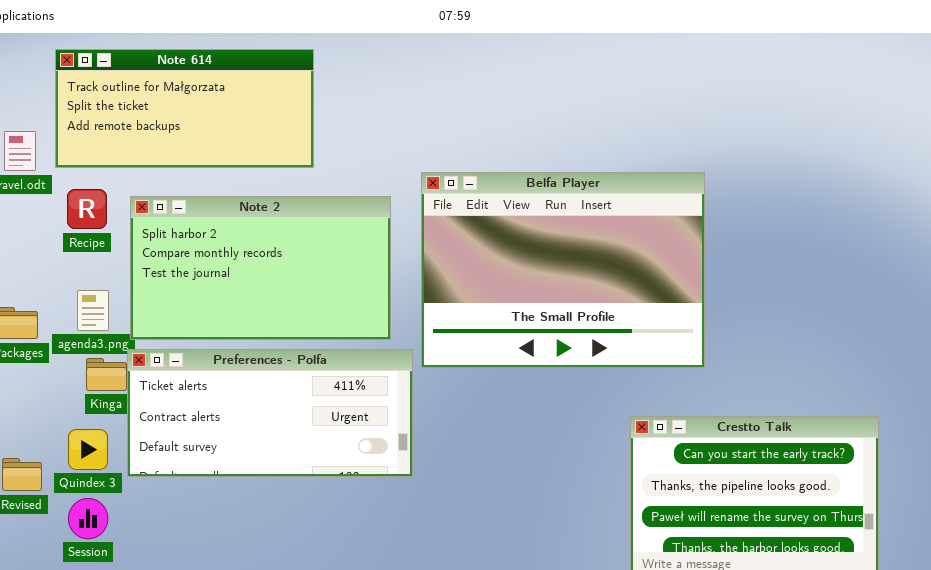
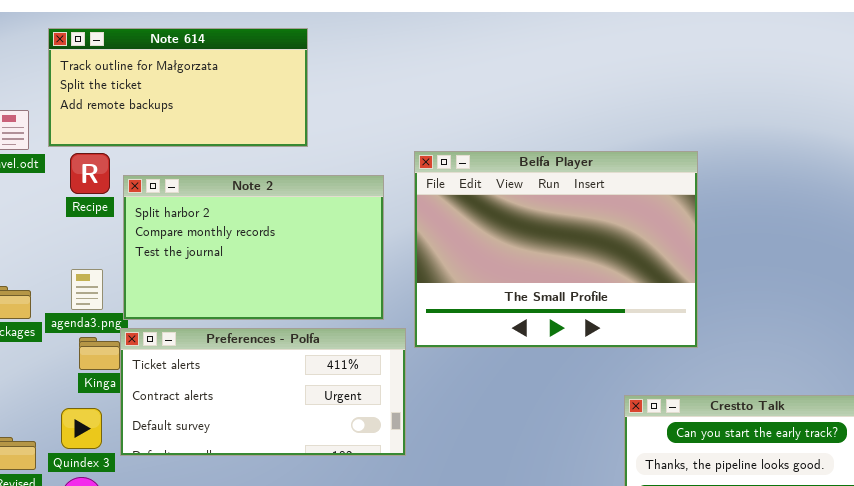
Recipe: [67,189,107,229] -> [70,153,110,194], moved

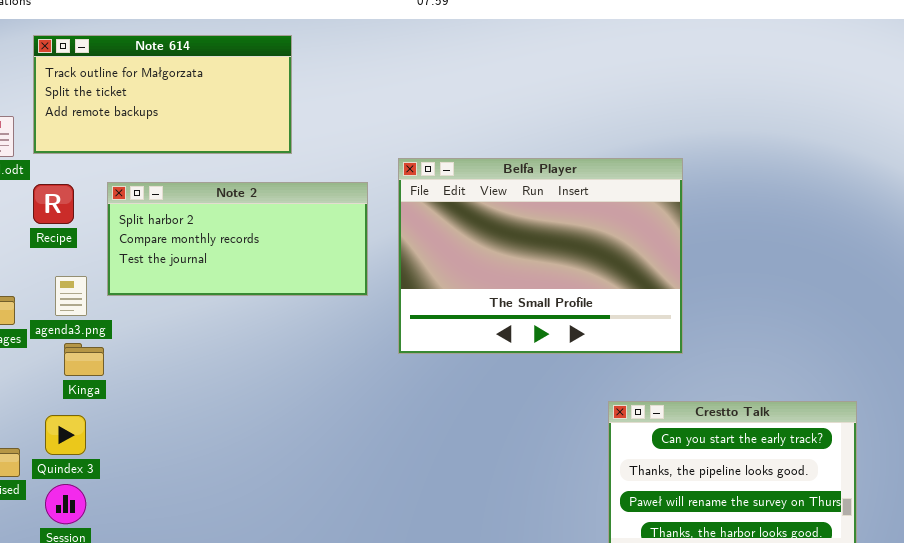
Recipe: [70,153,110,194] -> [33,184,74,224], moved
Note 2: [123,175,384,320] -> [107,182,368,296], resized
Preferences - Polfa: [120,328,406,456] -> none, closed

